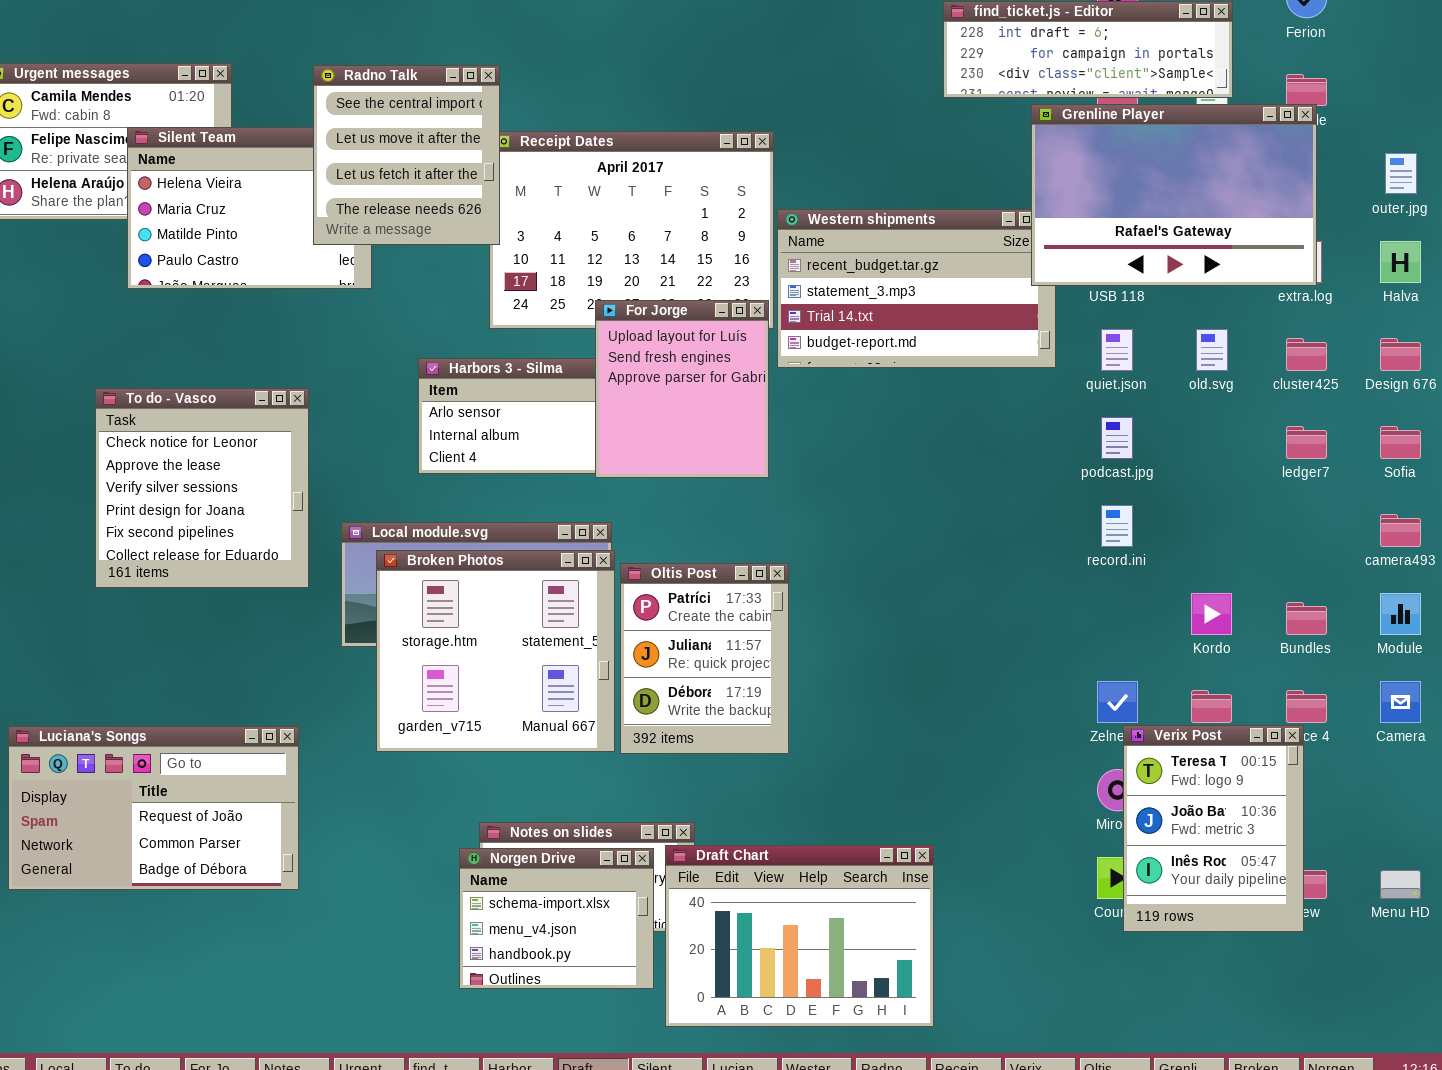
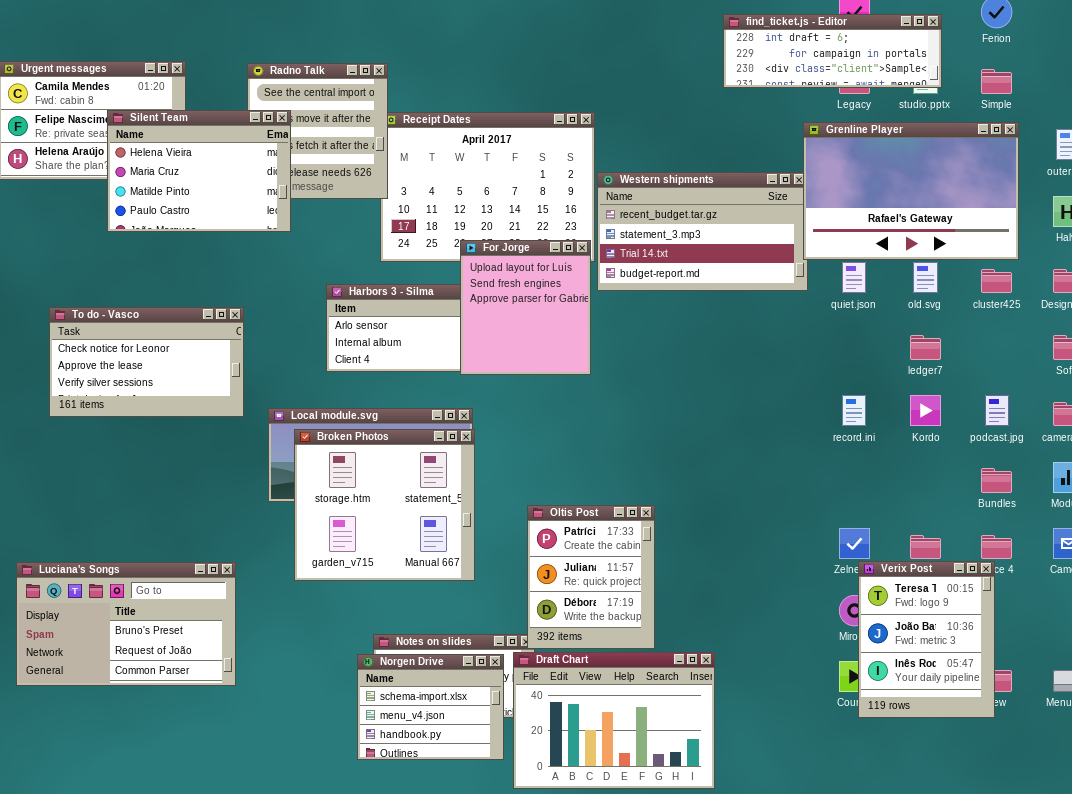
Grenline Player: [1031,104,1317,286] -> [803,122,1019,260], moved
Silent Team: [127,127,372,289] -> [107,110,291,232], raised
To do - Vasco: [95,388,309,588] -> [49,307,244,417], resized
podcast.jpg: [1101,417,1133,459] -> [985,395,1009,426], moved
ledger7: [1286,426,1327,459] -> [910,335,941,360], moved
Oltis Post: [620,563,789,754] -> [527,505,655,649], moved
Kordo: [1191,593,1232,635] -> [910,395,941,426], moved
Luciana's Songs: [8,726,299,890] -> [16,562,236,686], scrolled up 1 row

